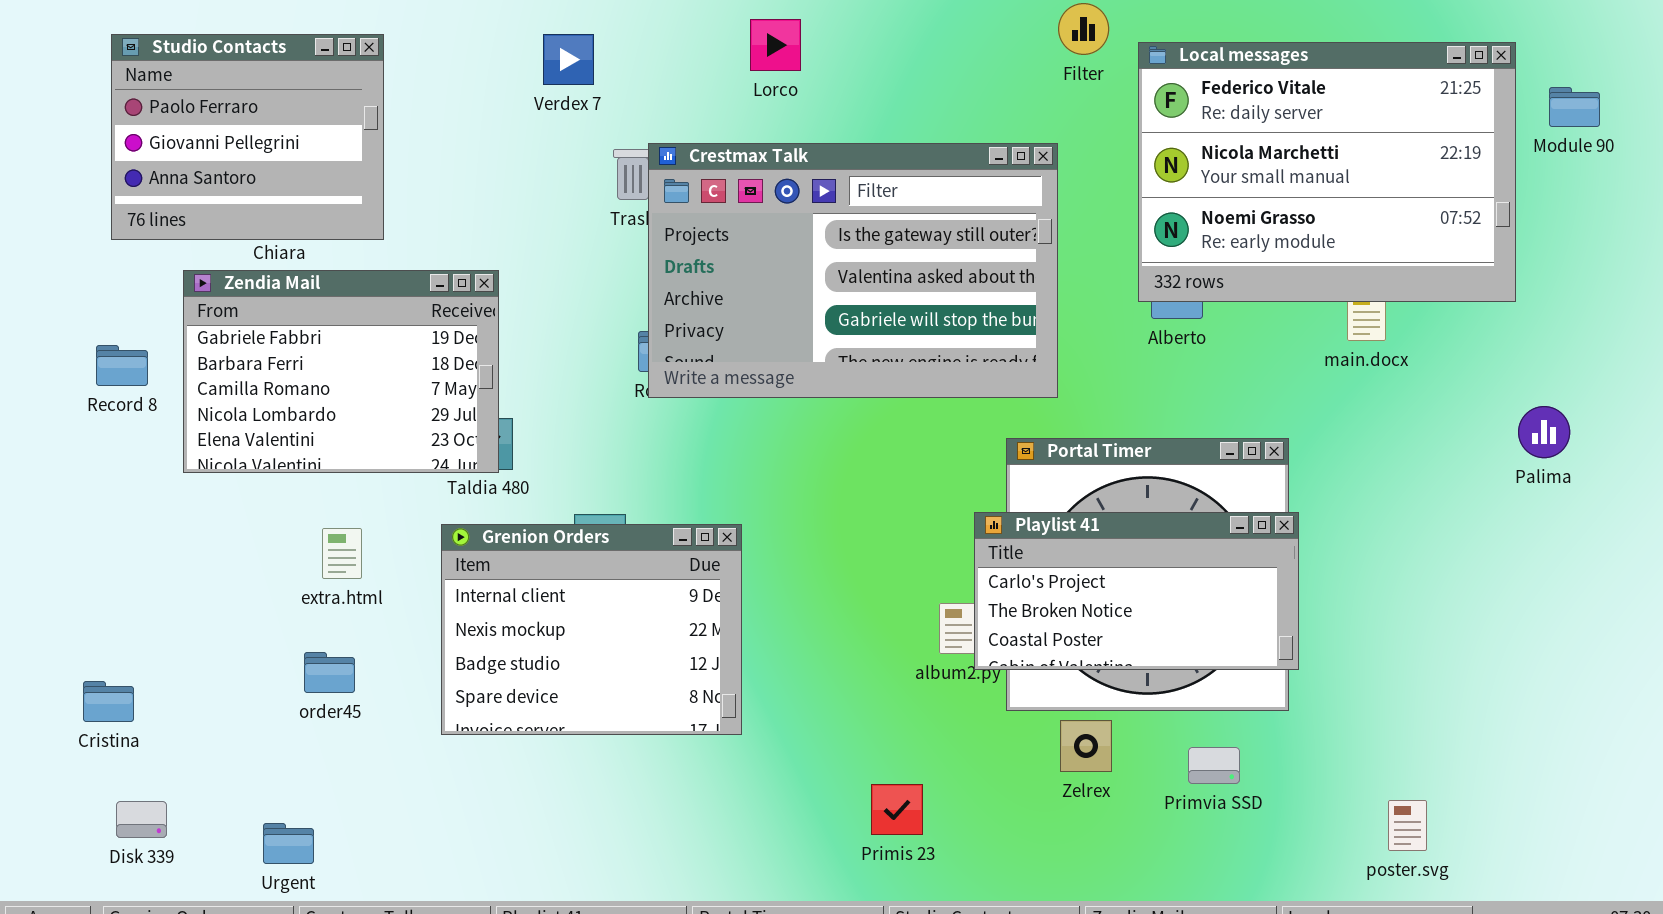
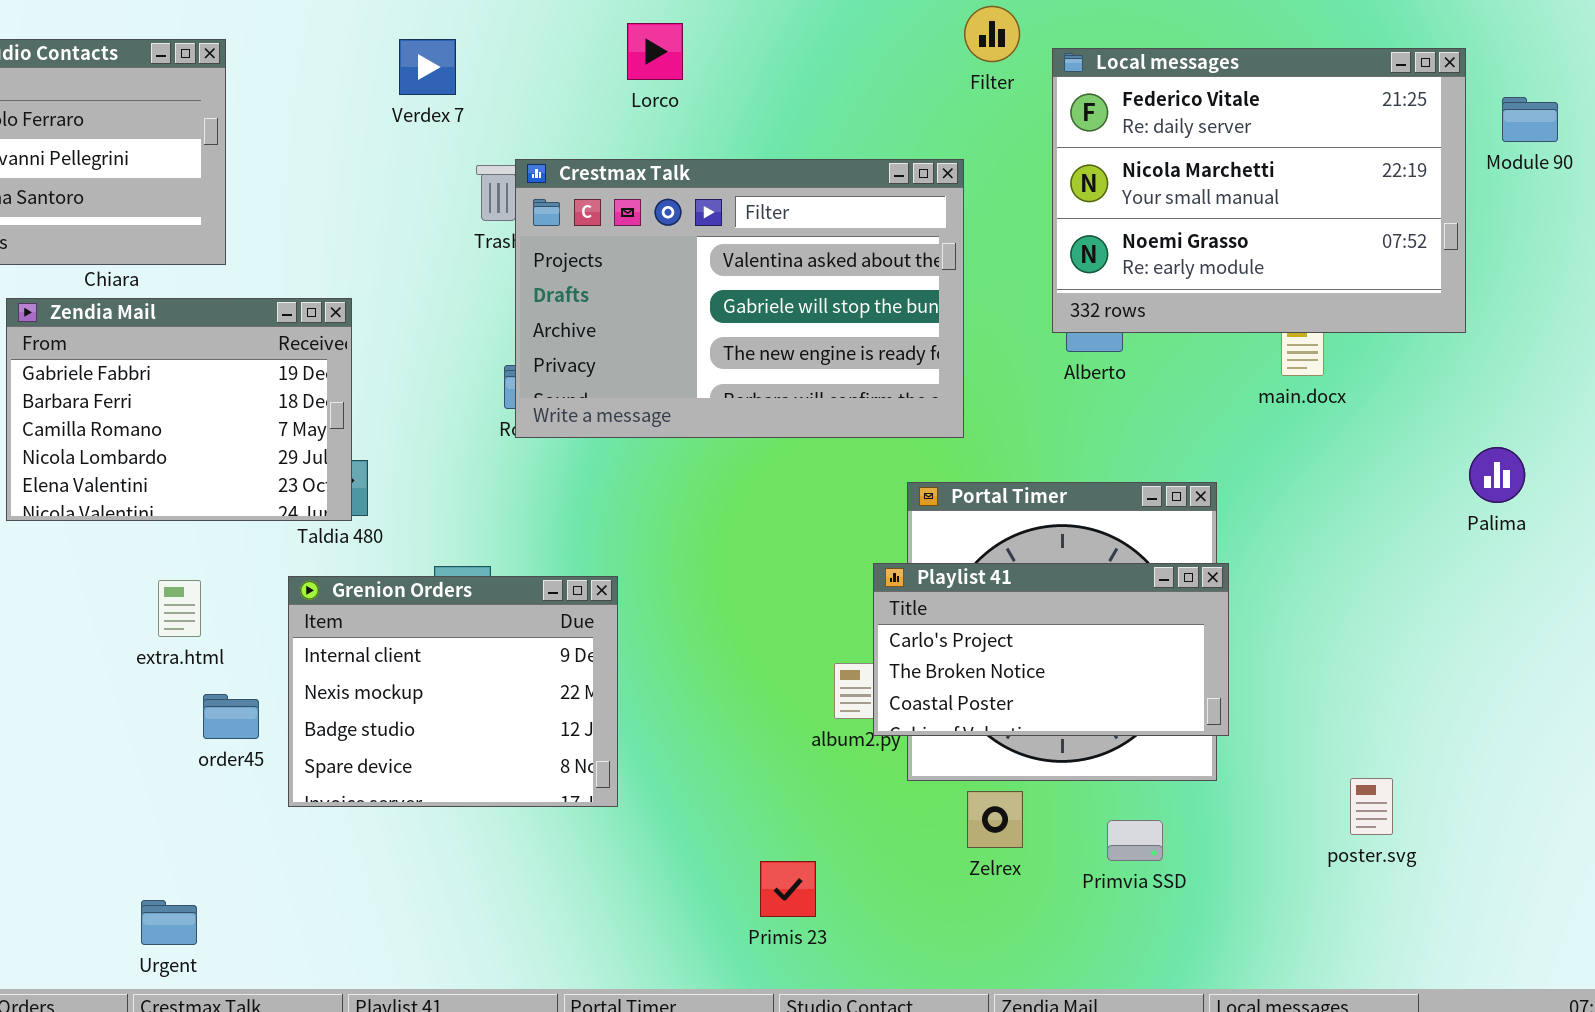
Crestmax Talk: [648,143,1058,398] -> [515,159,964,438], scrolled down 1 row
order45: [304,652,355,693] -> [203,694,259,739], moved
poster.svg: [1388,800,1427,851] -> [1350,778,1393,835], moved
Urgent: [263,823,314,864] -> [141,900,197,945], moved

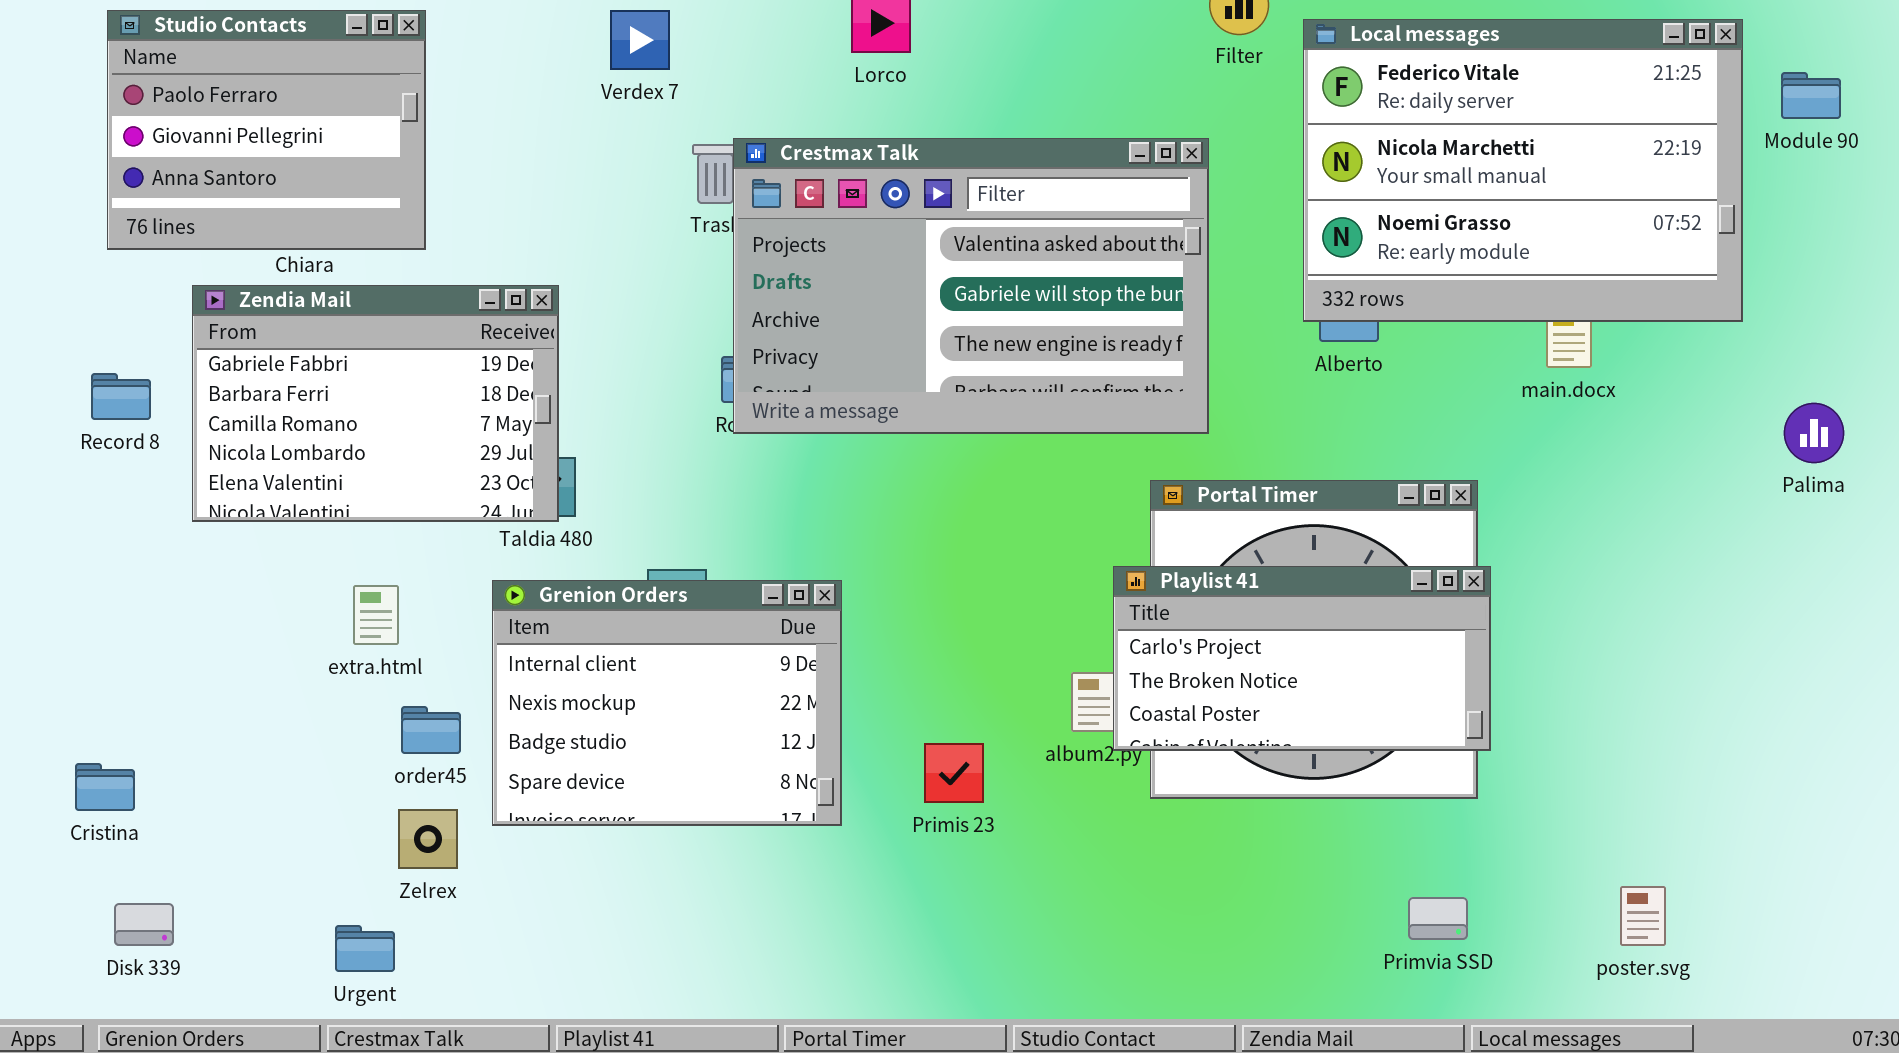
Palima: [1469,447,1525,503] -> [1784,403,1844,463], moved
poster.svg: [1350,778,1393,835] -> [1620,886,1666,946], moved
Zelrex: [967,791,1023,848] -> [398,809,458,869], moved
Primvia SSD: [1107,820,1163,861] -> [1408,897,1468,940], moved
Primis 23: [760,861,816,917] -> [924,743,984,803], moved

